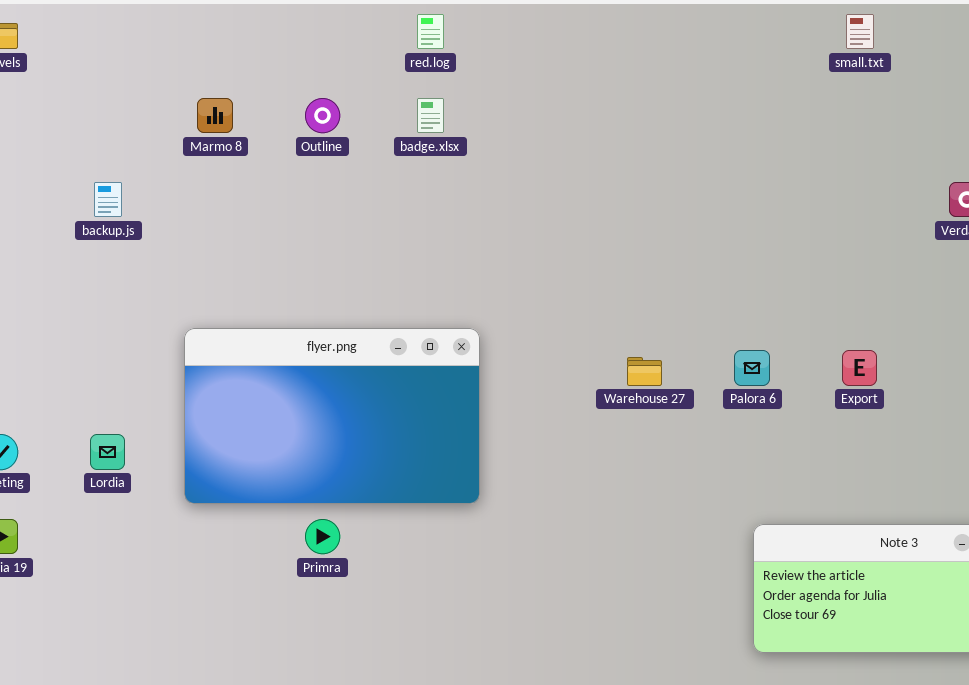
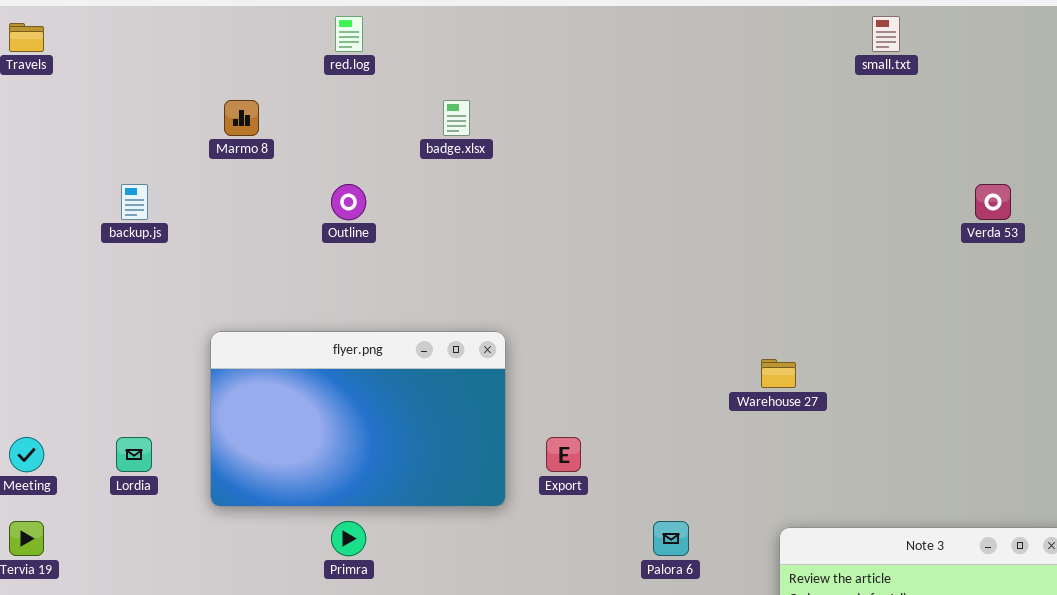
red.log: [417,14,444,49] -> [335,16,363,52], moved
Outline: [305,98,340,133] -> [331,184,366,220], moved
Palora 6: [734,350,770,386] -> [653,521,689,556], moved
Export: [842,350,877,386] -> [546,437,581,472], moved
Warehouse 27: [627,357,662,386] -> [761,359,796,388], moved

